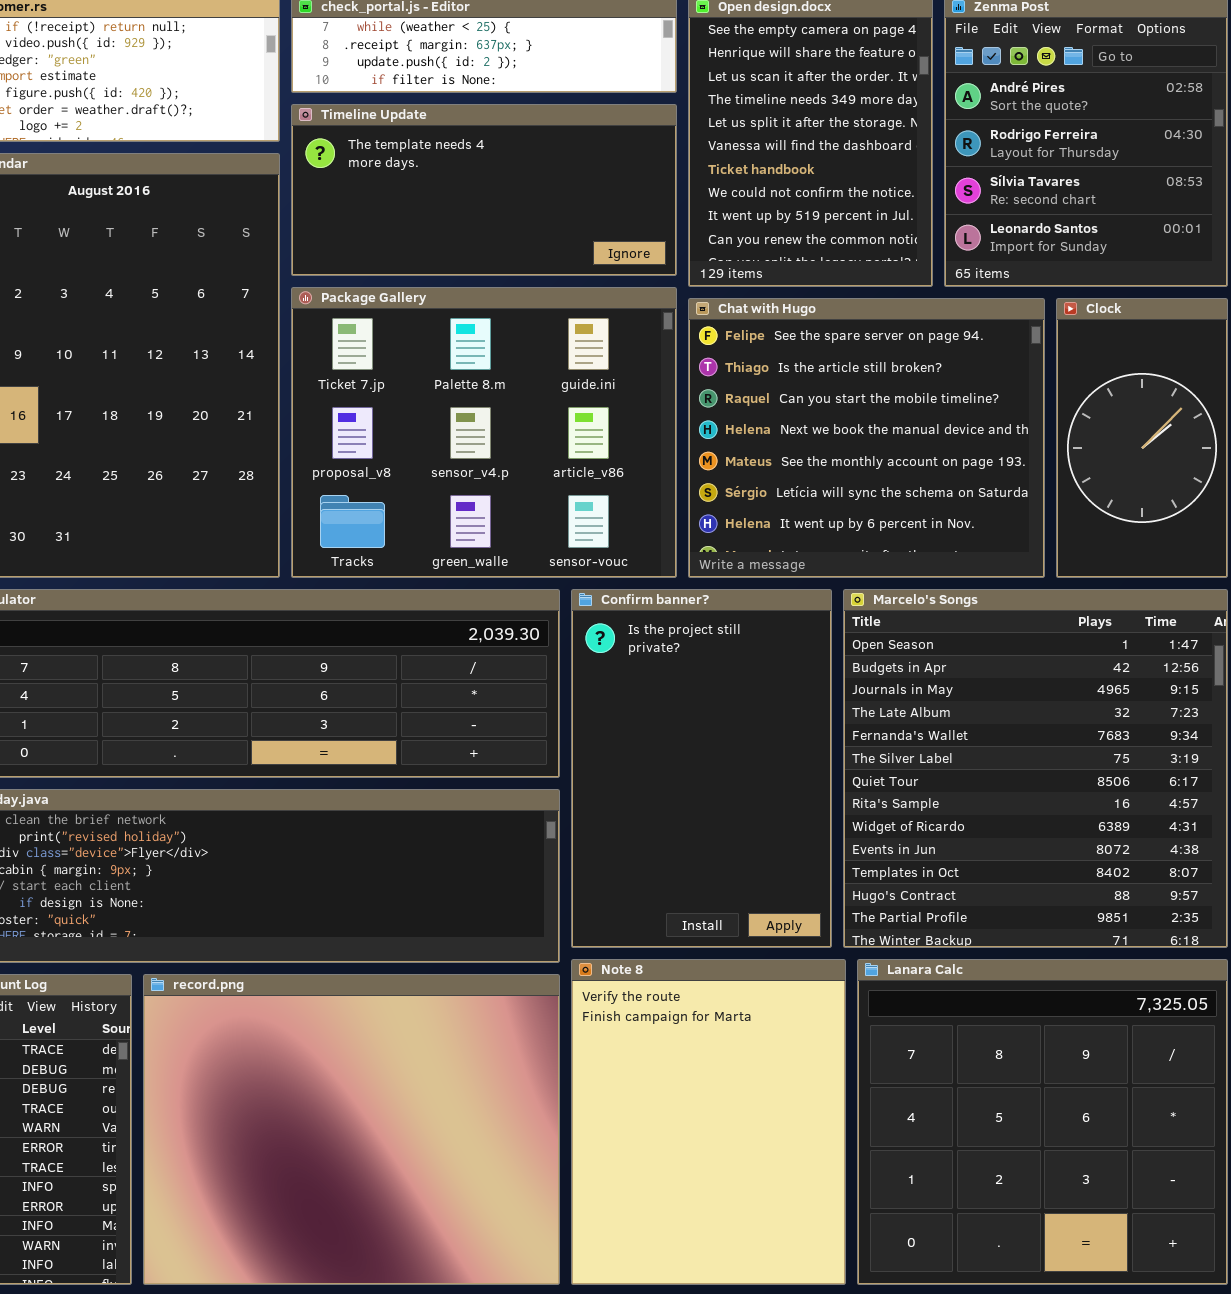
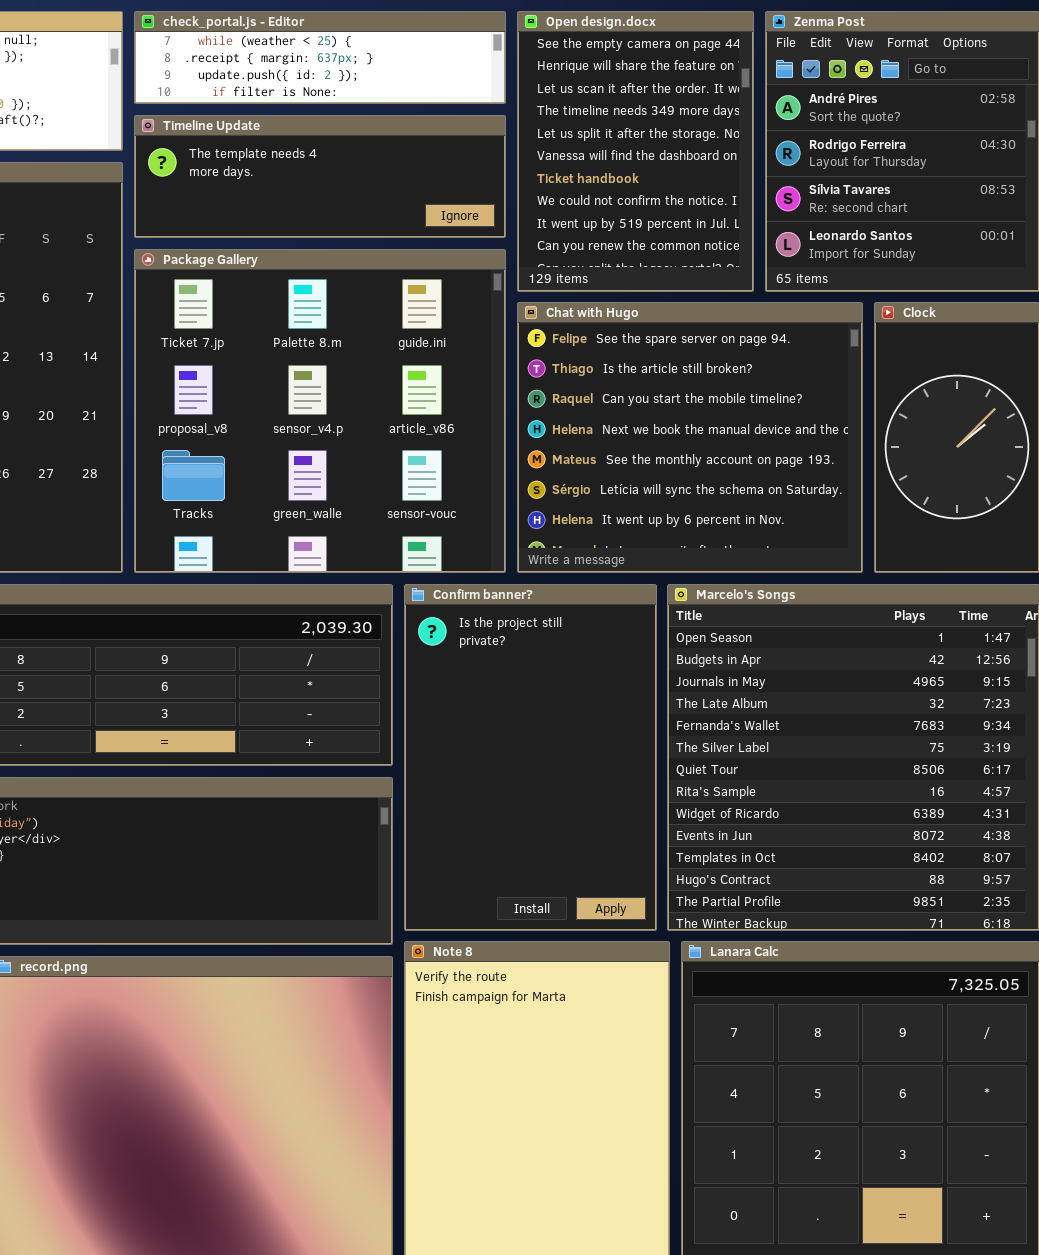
Timeline Update: [291,104,677,276] -> [134,115,506,238], resized
Package Gallery: [291,287,677,578] -> [134,249,506,573], resized

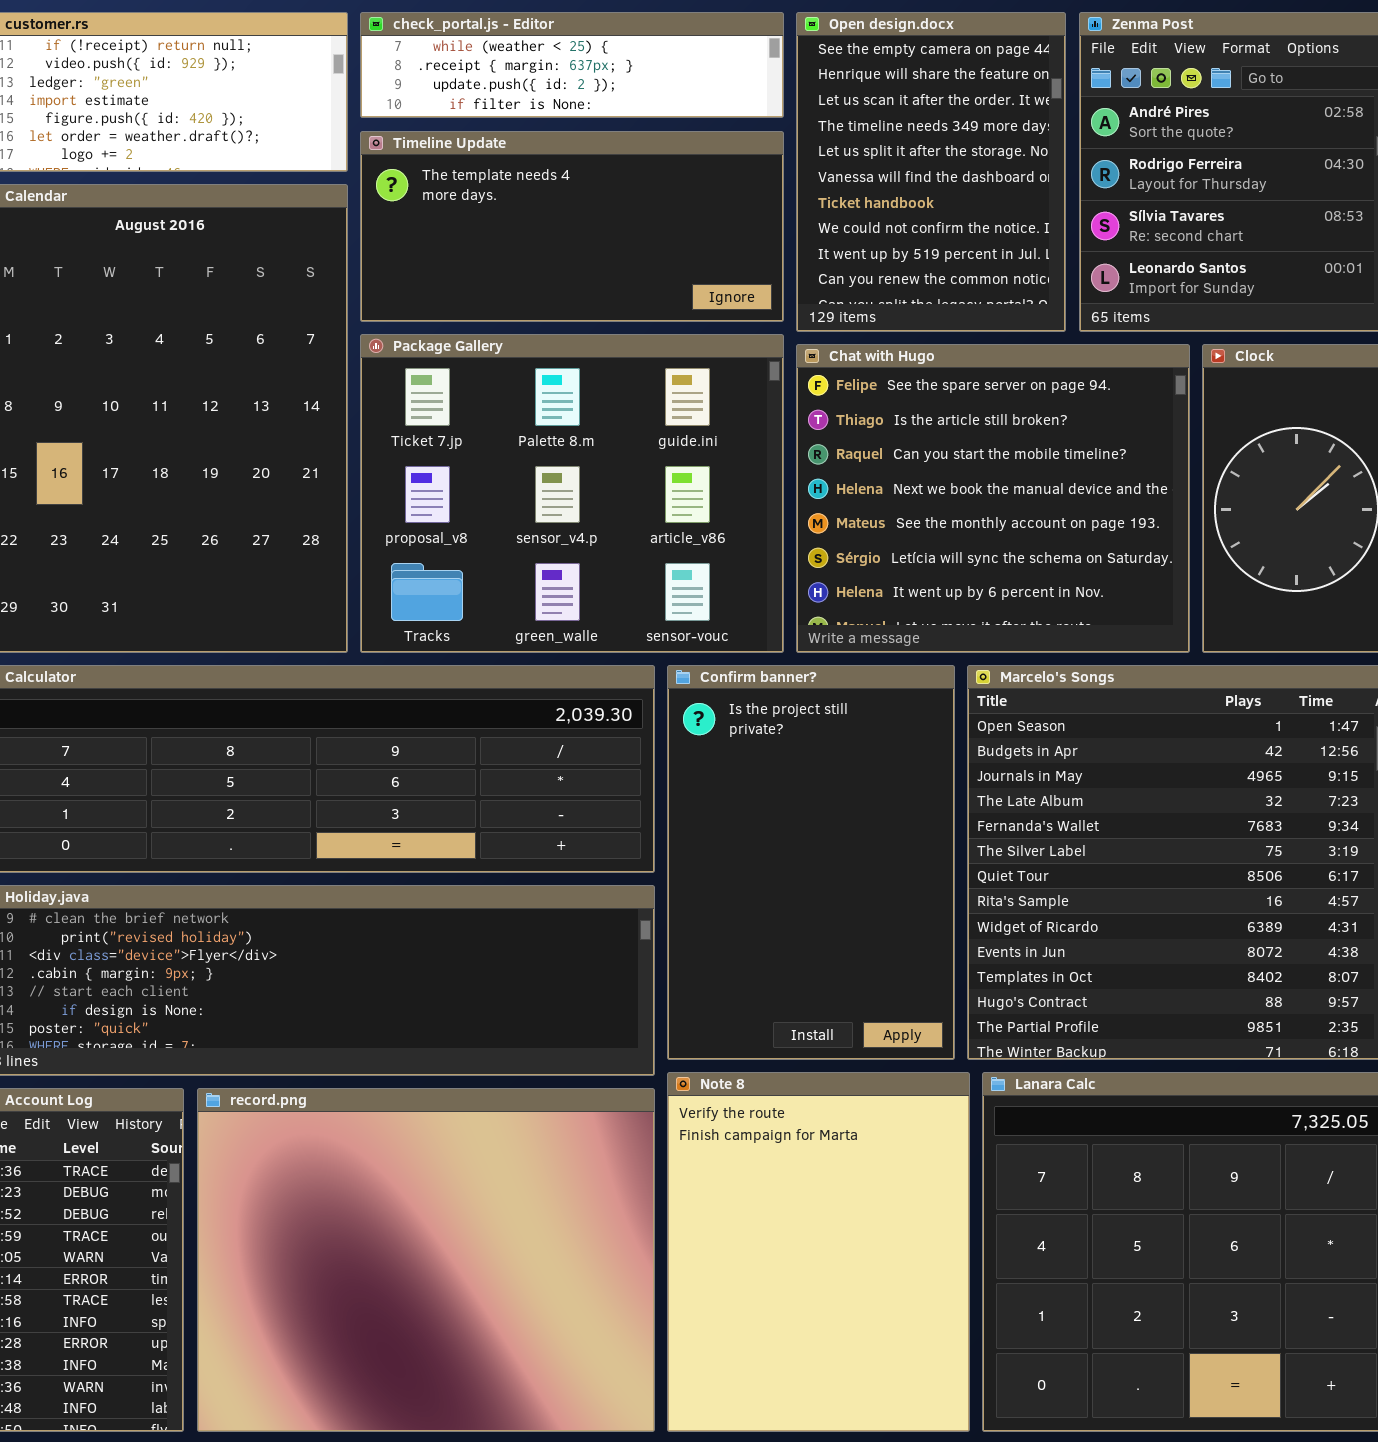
Timeline Update: [134,115,506,238] -> [360,131,784,322], resized
Package Gallery: [134,249,506,573] -> [360,334,784,653], resized

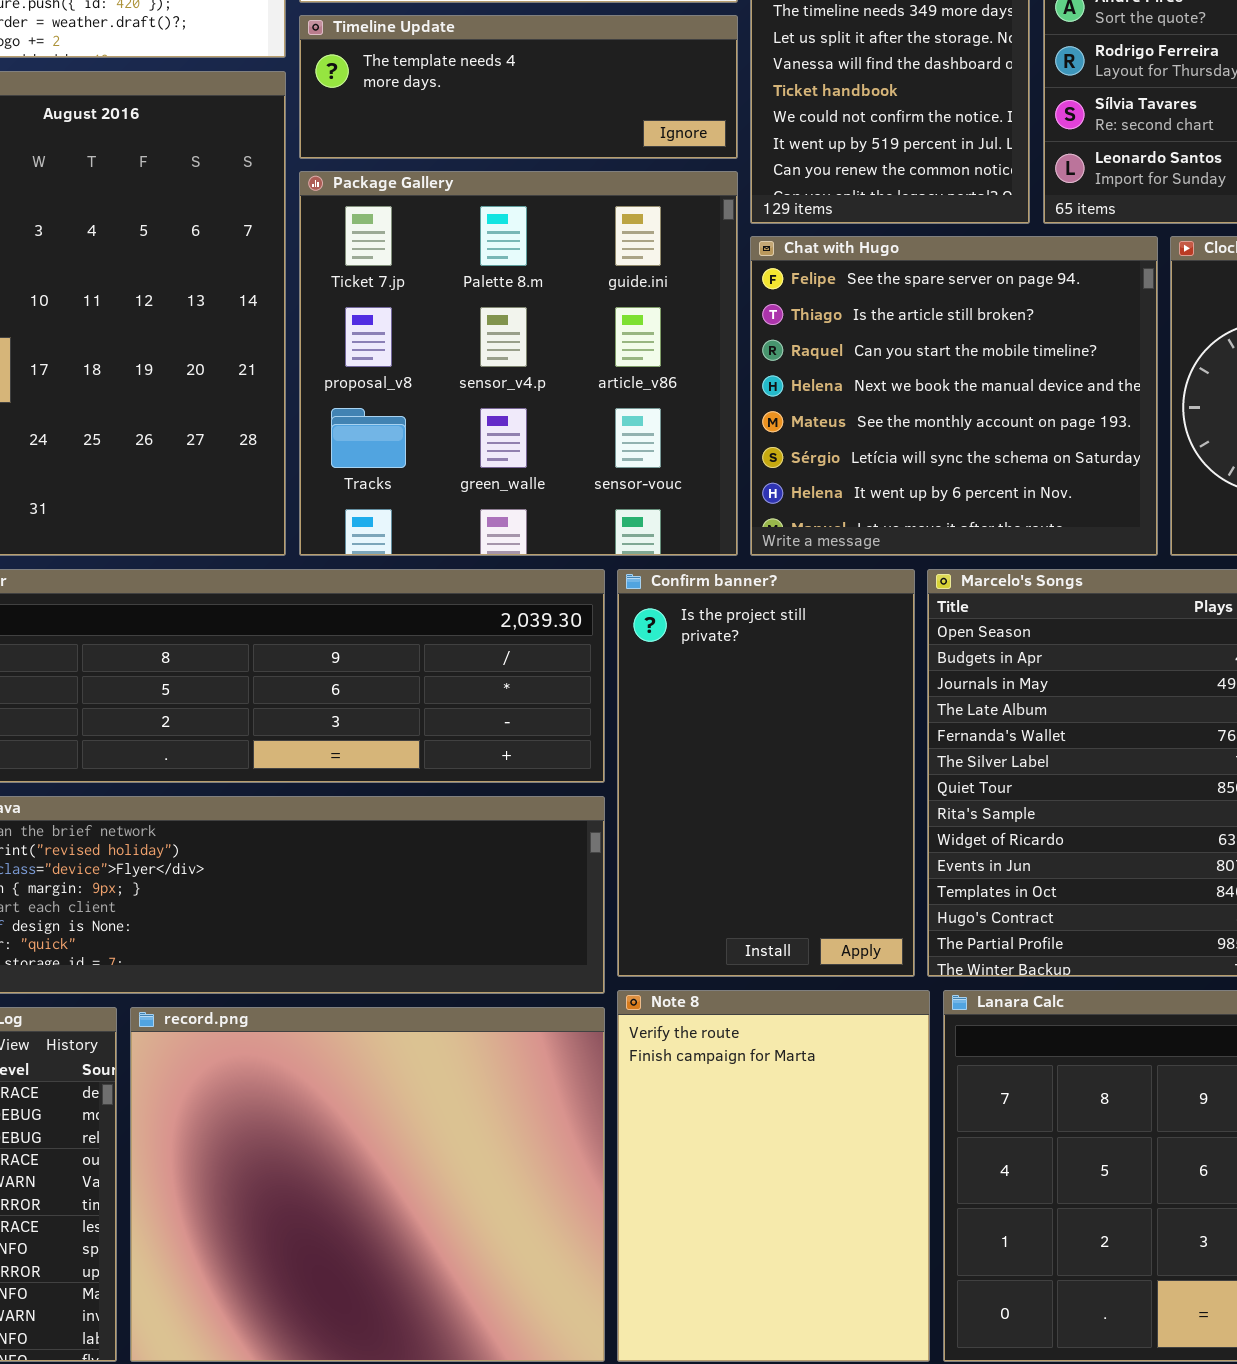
Timeline Update: [360,131,784,322] -> [299,15,738,159], resized
Package Gallery: [360,334,784,653] -> [299,171,738,556], resized

